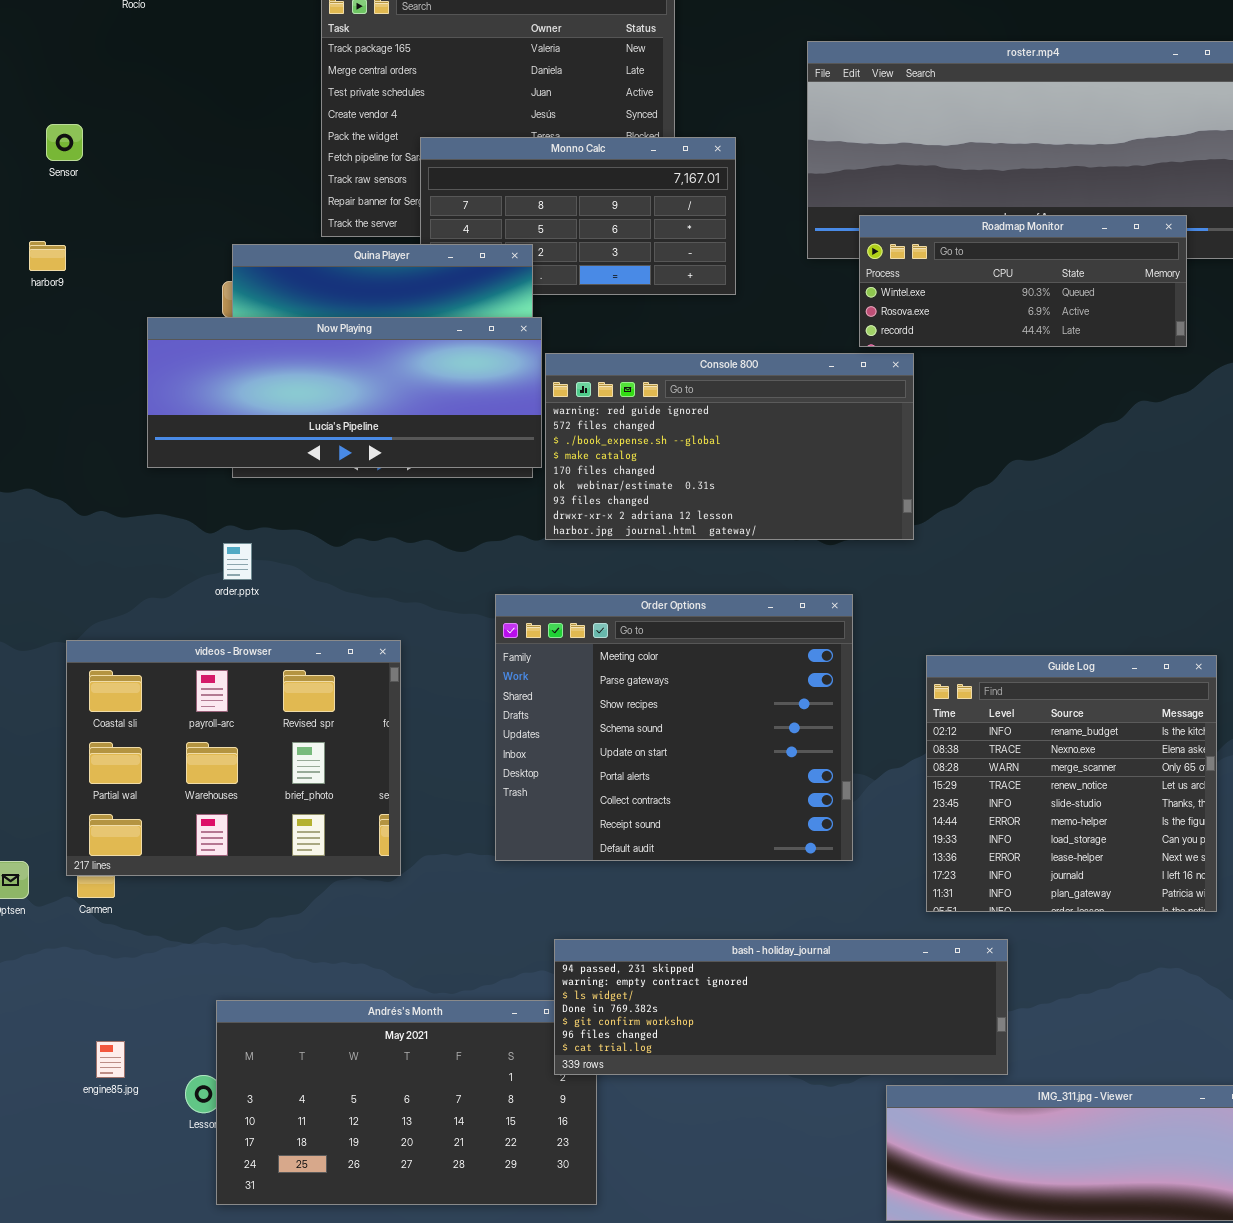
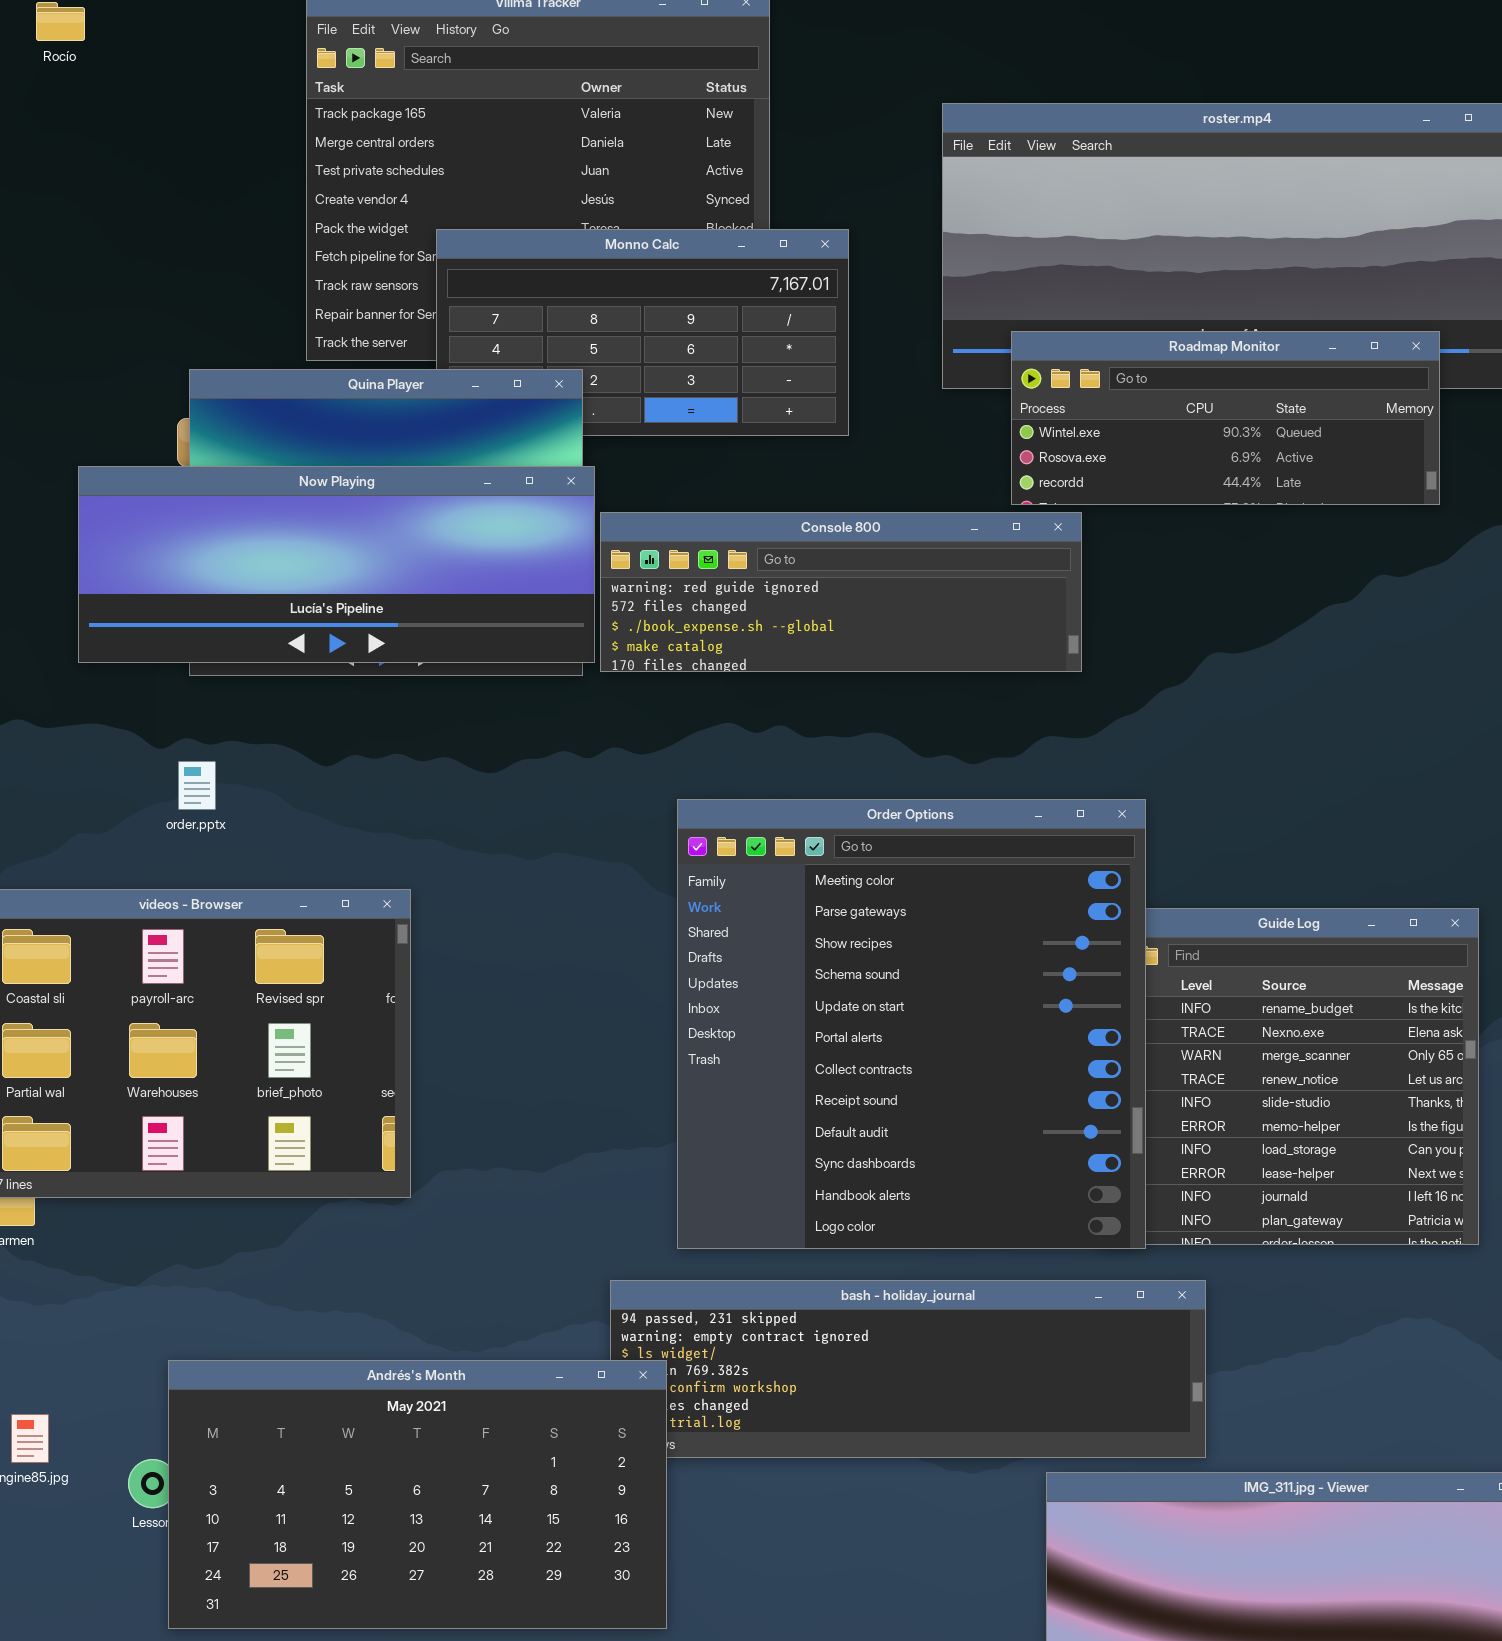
Console 800: [545,353,914,540] -> [600,512,1082,672], resized
Order Options: [495,594,853,861] -> [677,799,1146,1249], moved, resized
Andrés's Month: [216,1000,597,1205] -> [168,1360,667,1629], raised

